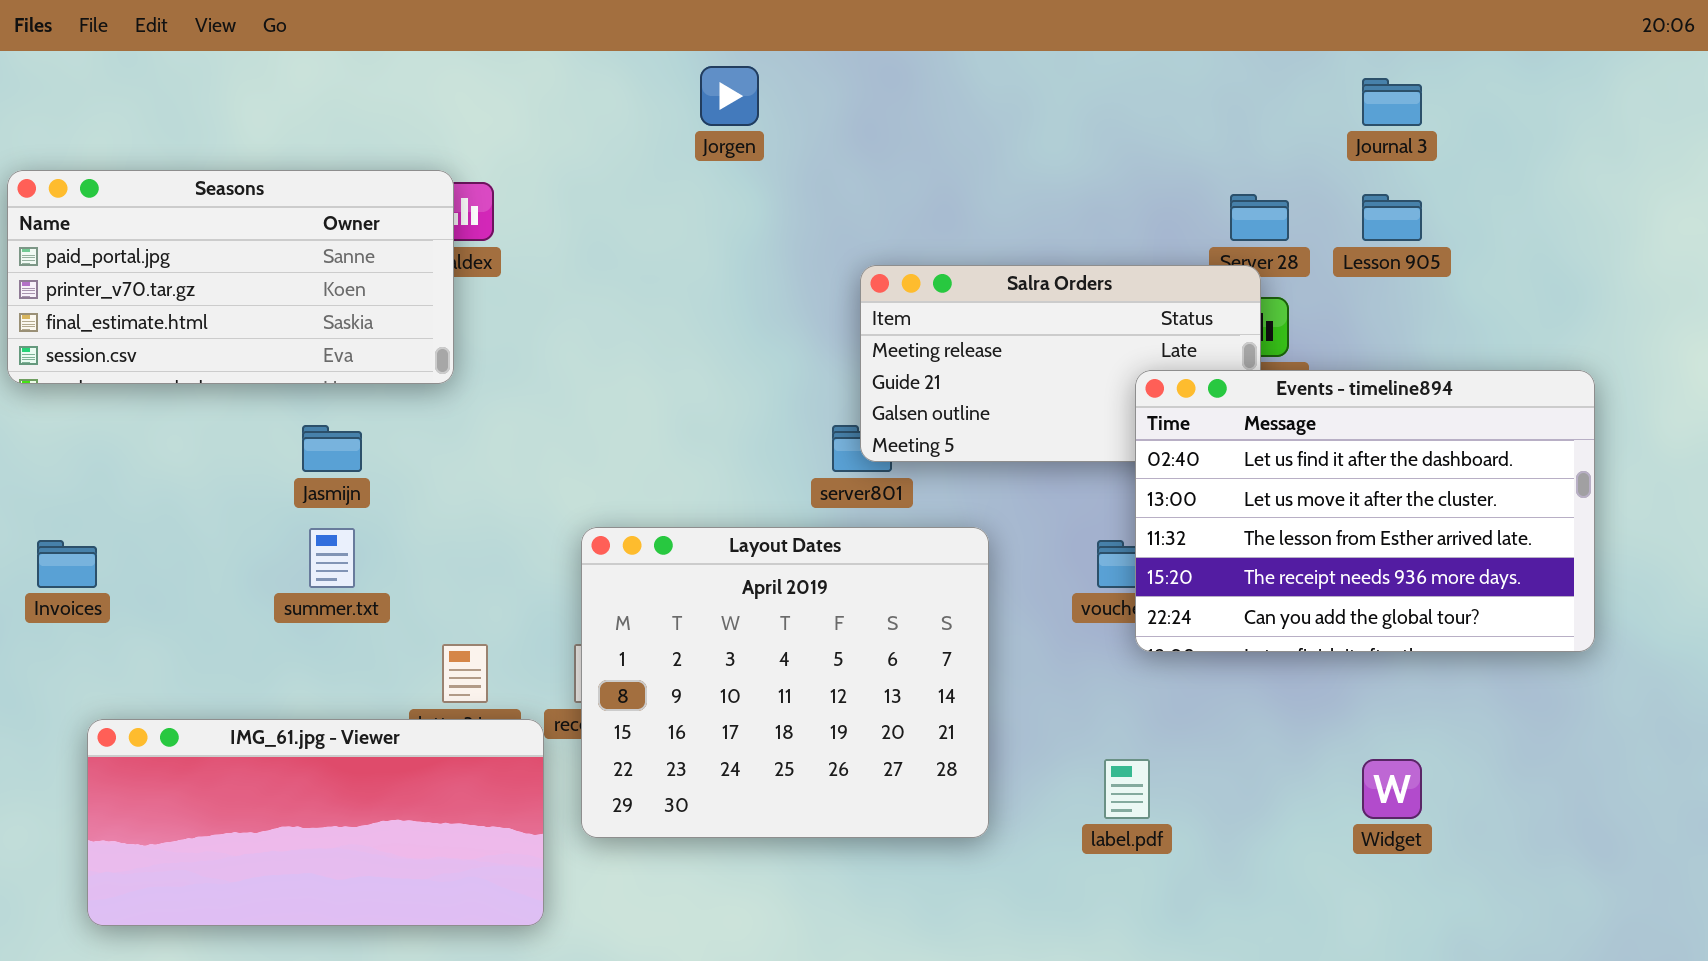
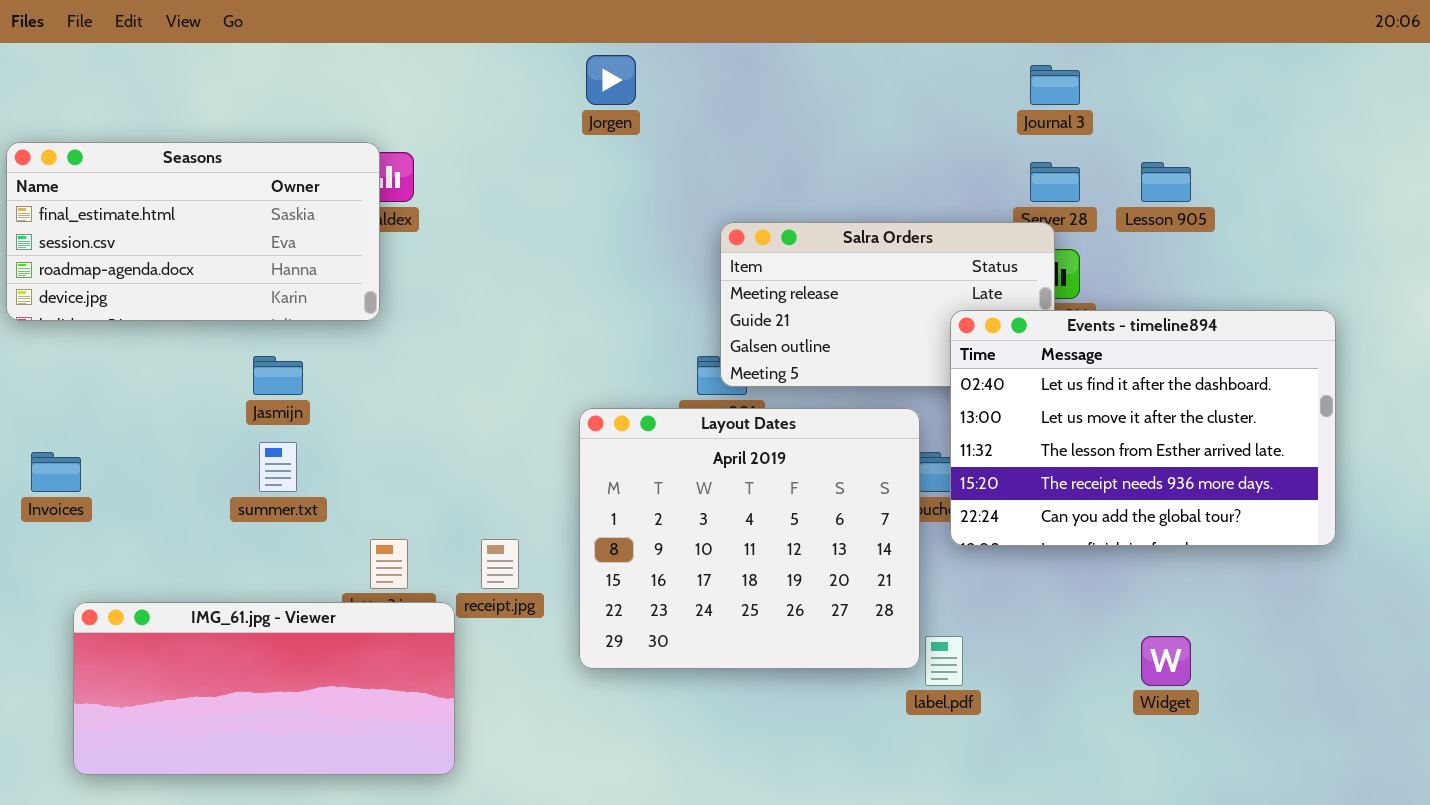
Journal 3: [1362,78,1422,126] -> [1030,65,1080,105], moved
Seasons: [7,170,454,384] -> [6,142,380,321], scrolled down 2 rows
Layout Dates: [581,527,989,838] -> [579,408,920,669], moved

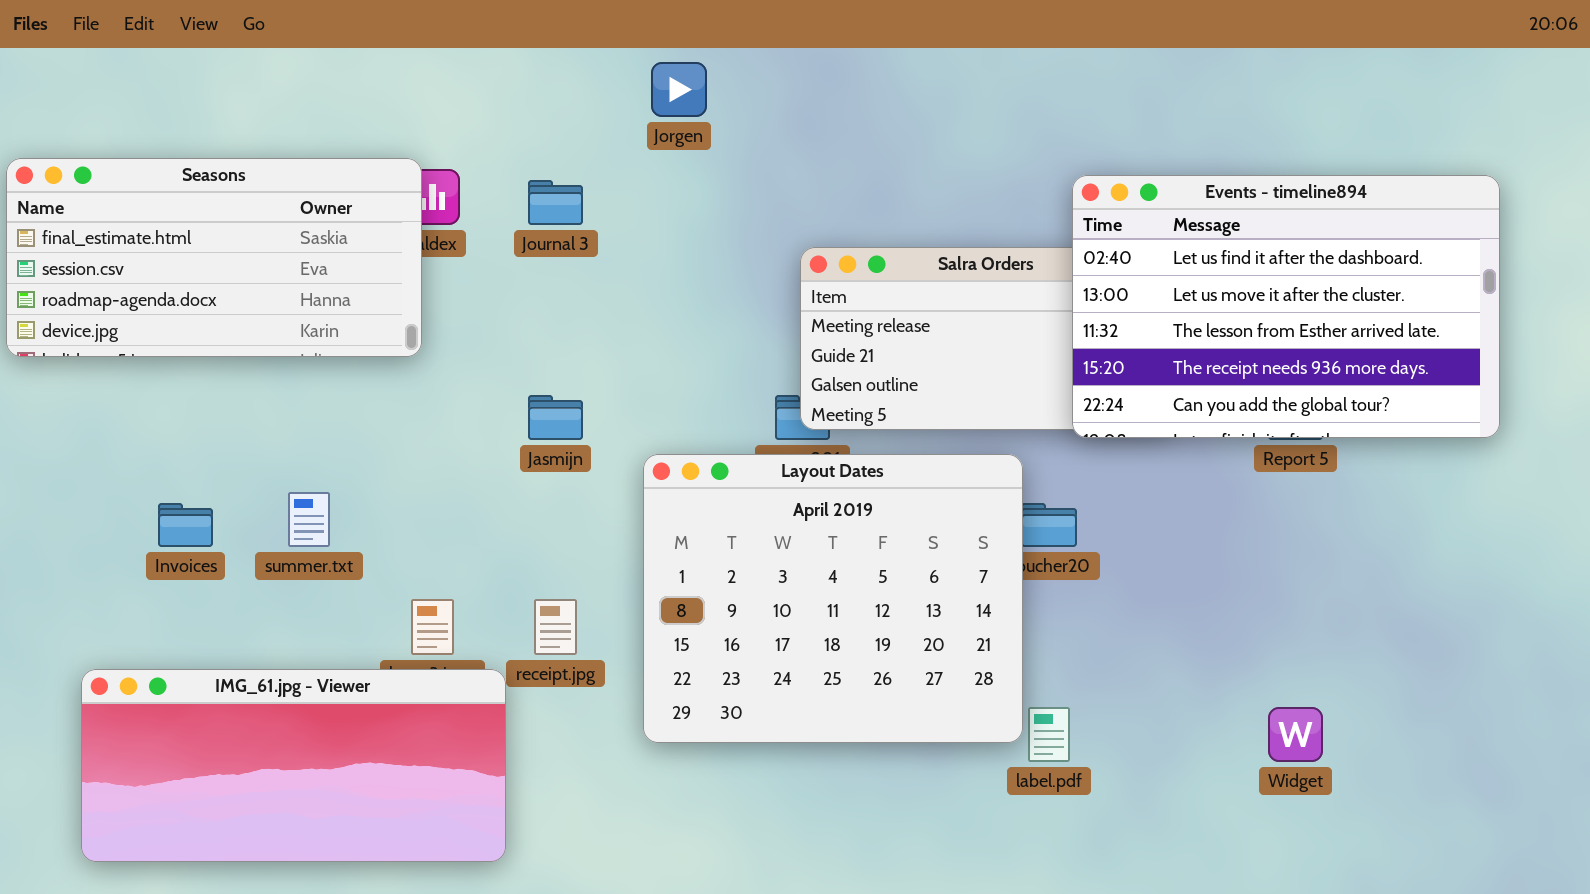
Journal 3: [1030,65,1080,105] -> [528,180,583,225], moved
Events - timeline894: [950,310,1336,546] -> [1072,175,1500,438], moved
Jasmijn: [253,356,303,395] -> [528,395,583,440], moved
Invoices: [31,452,81,492] -> [158,503,213,547], moved

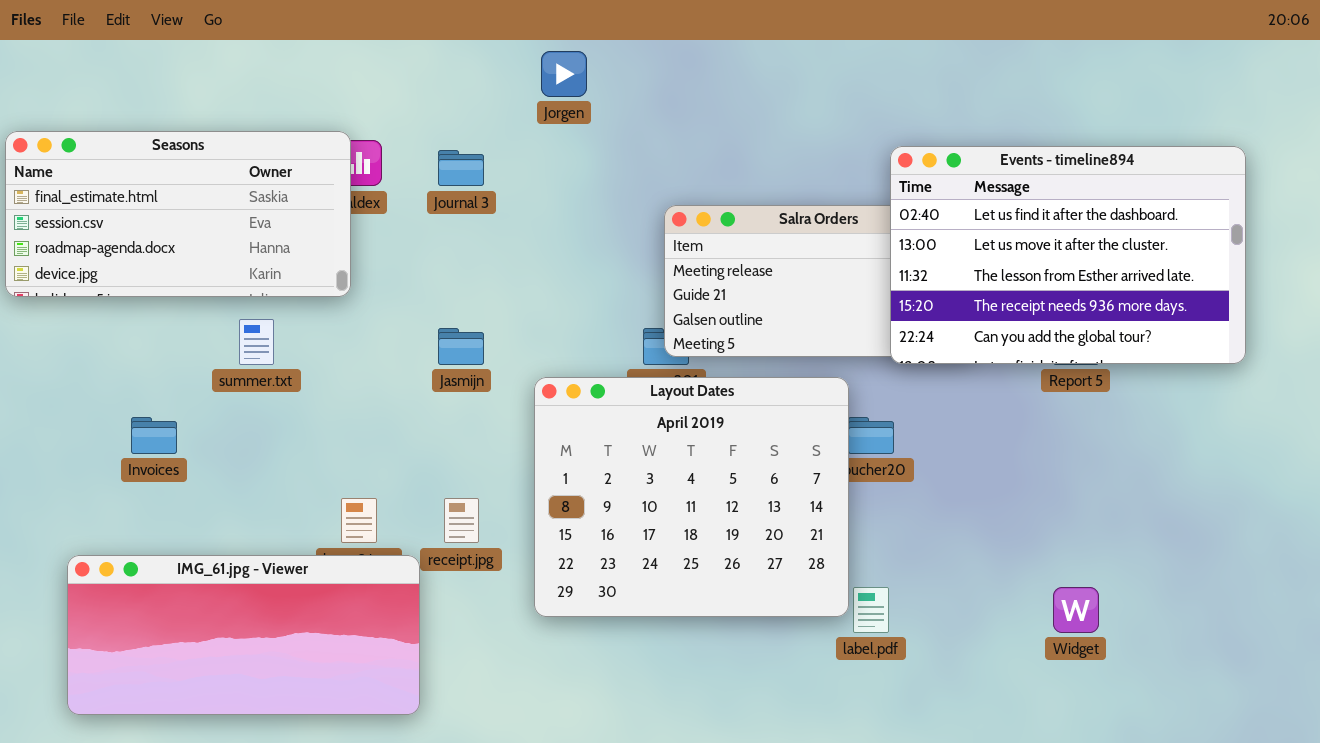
summer.txt: [288,492,330,547] -> [239,319,274,365], moved

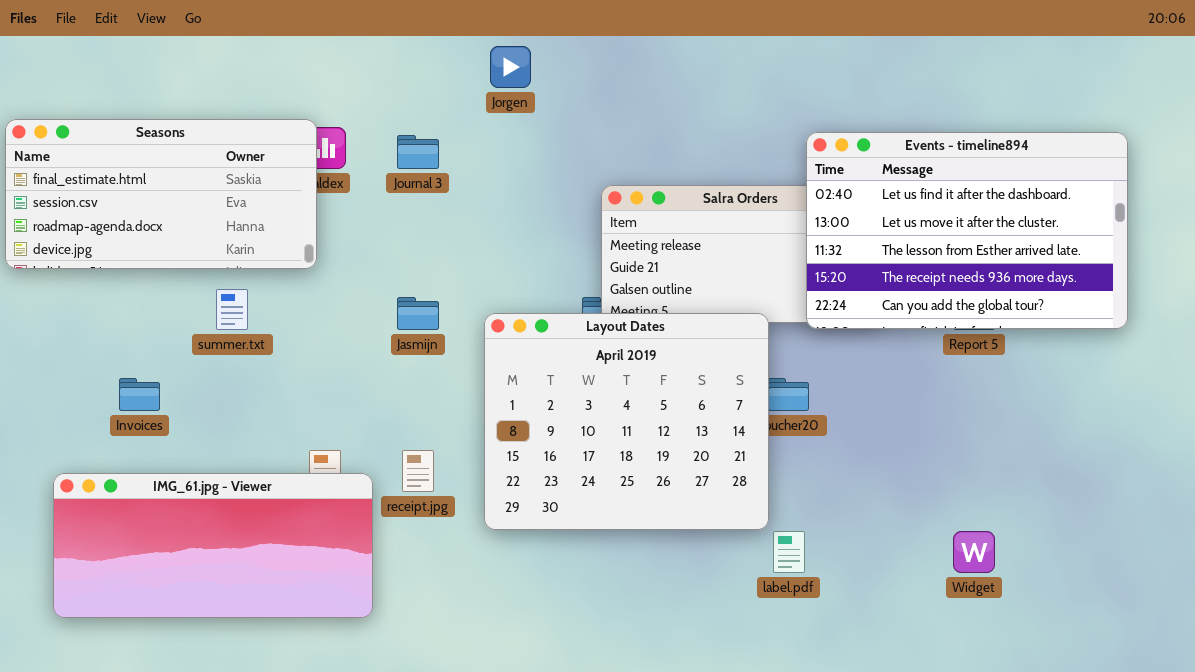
Layout Dates: [534,377,849,617] -> [484,313,769,530], moved
IMG_61.jpg - Viewer: [67,555,420,715] -> [53,473,373,618], moved

